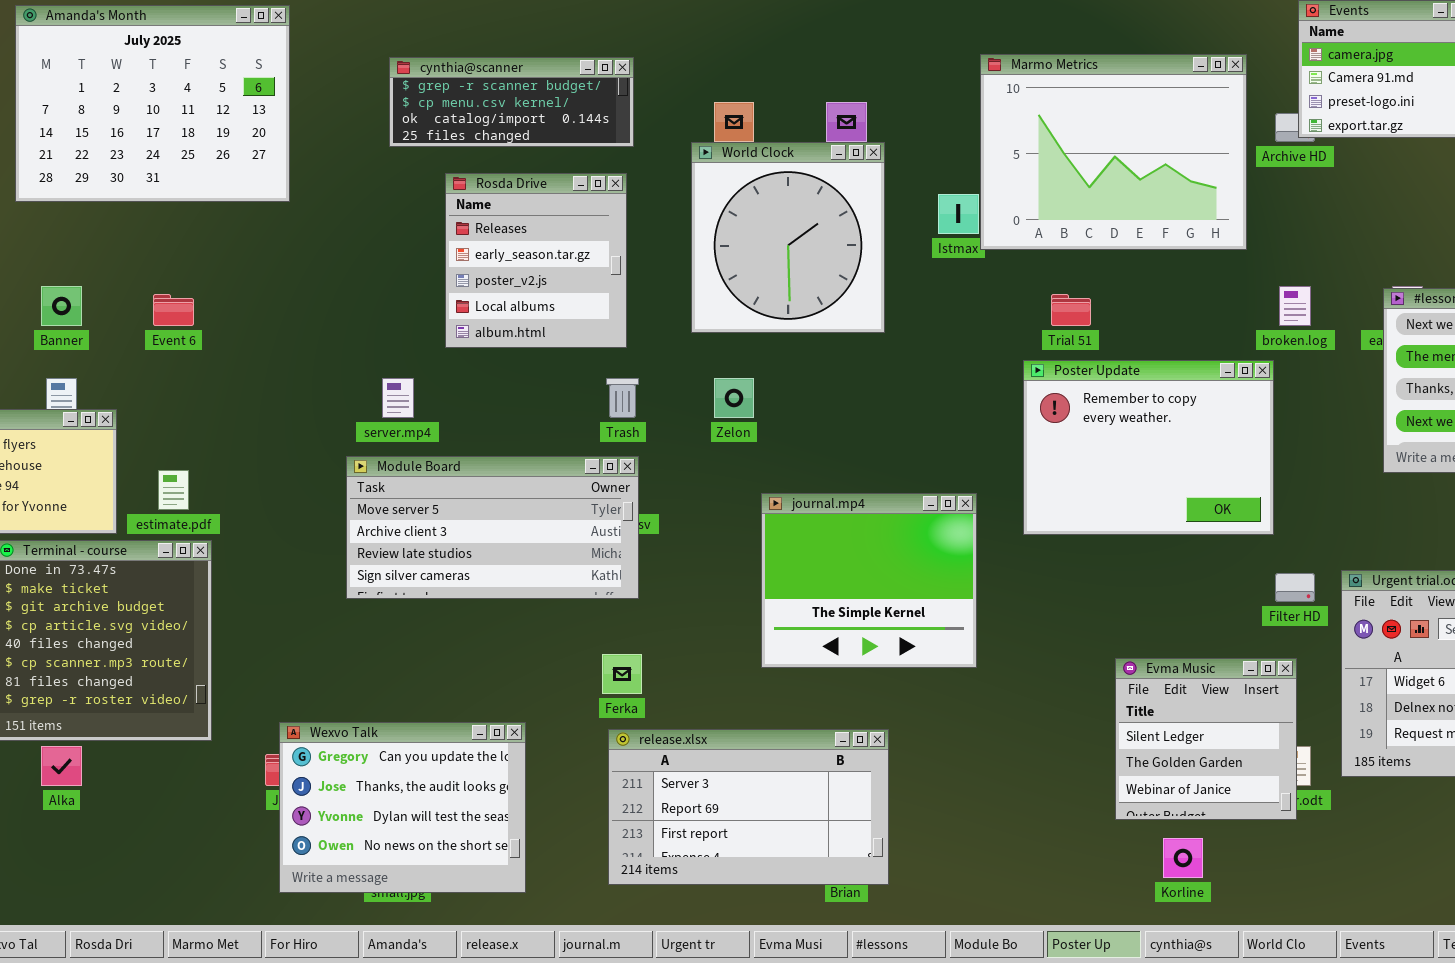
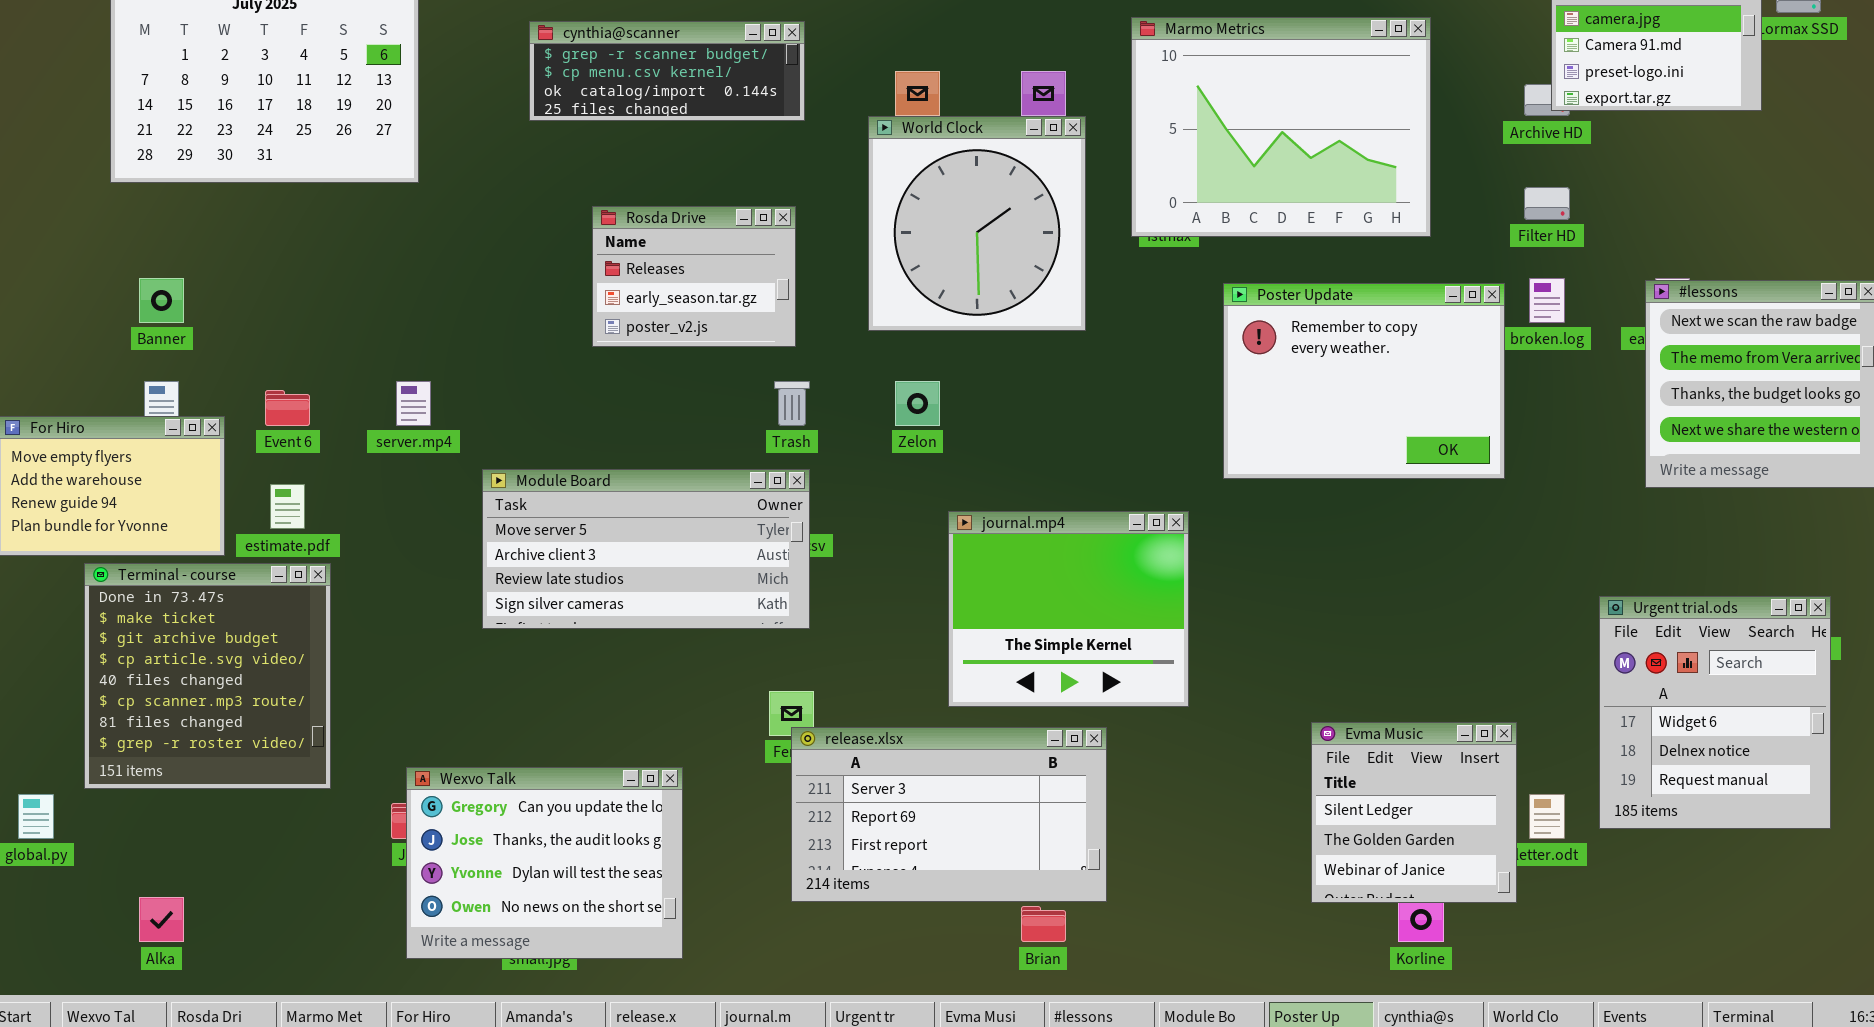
Marmo Metrics: [980,54,1247,250] -> [1131,17,1431,237], moved
Rosda Drive: [445,173,627,348] -> [592,206,796,347], resized
Event 6: [153,294,194,326] -> [265,390,310,426], moved
Poster Update: [1023,360,1274,535] -> [1223,283,1505,479], moved
server.mp4: [382,378,414,418] -> [396,381,431,426], moved
Filter HD: [1275,573,1315,602] -> [1524,187,1570,220], moved
Evma Music: [1115,658,1297,820] -> [1311,722,1517,903], moved
release.xlsx: [608,729,889,885] -> [791,727,1107,902], moved
Alka: [41,746,82,786] -> [139,897,184,942], moved

